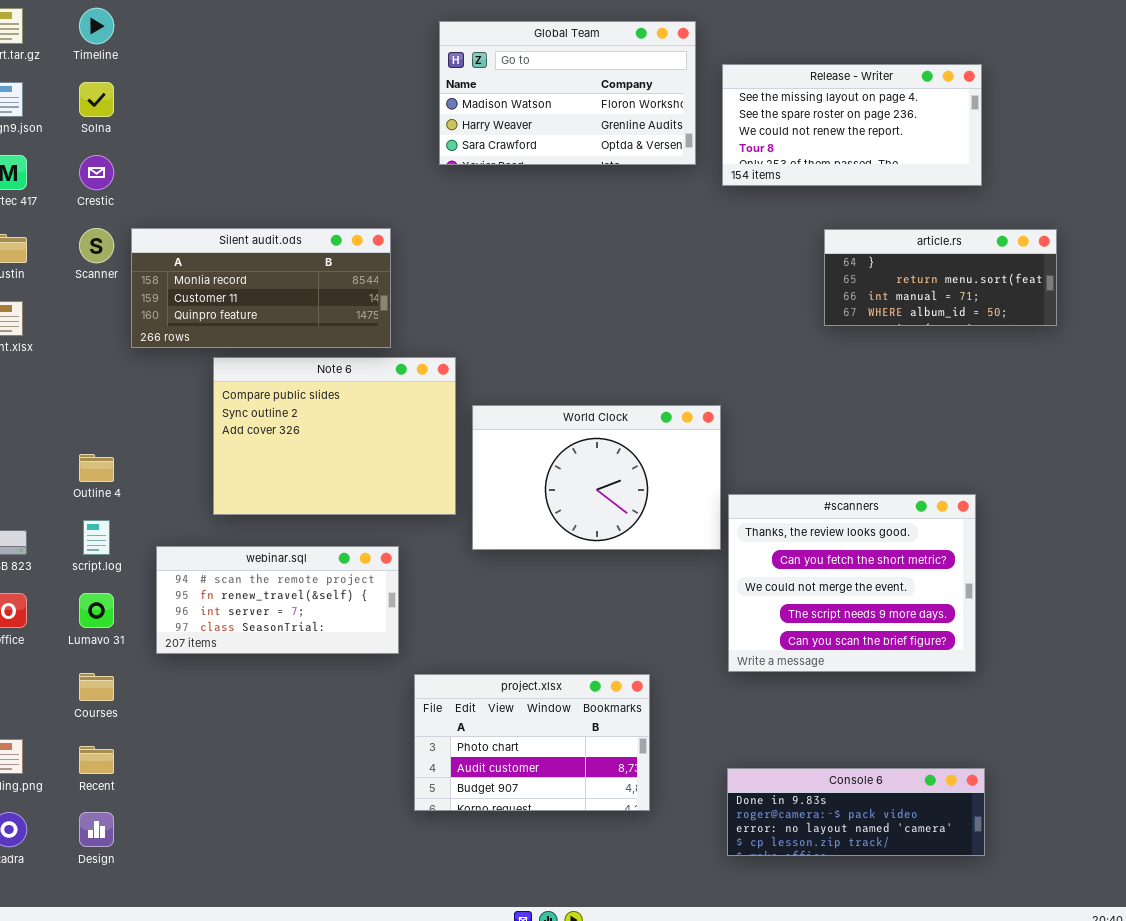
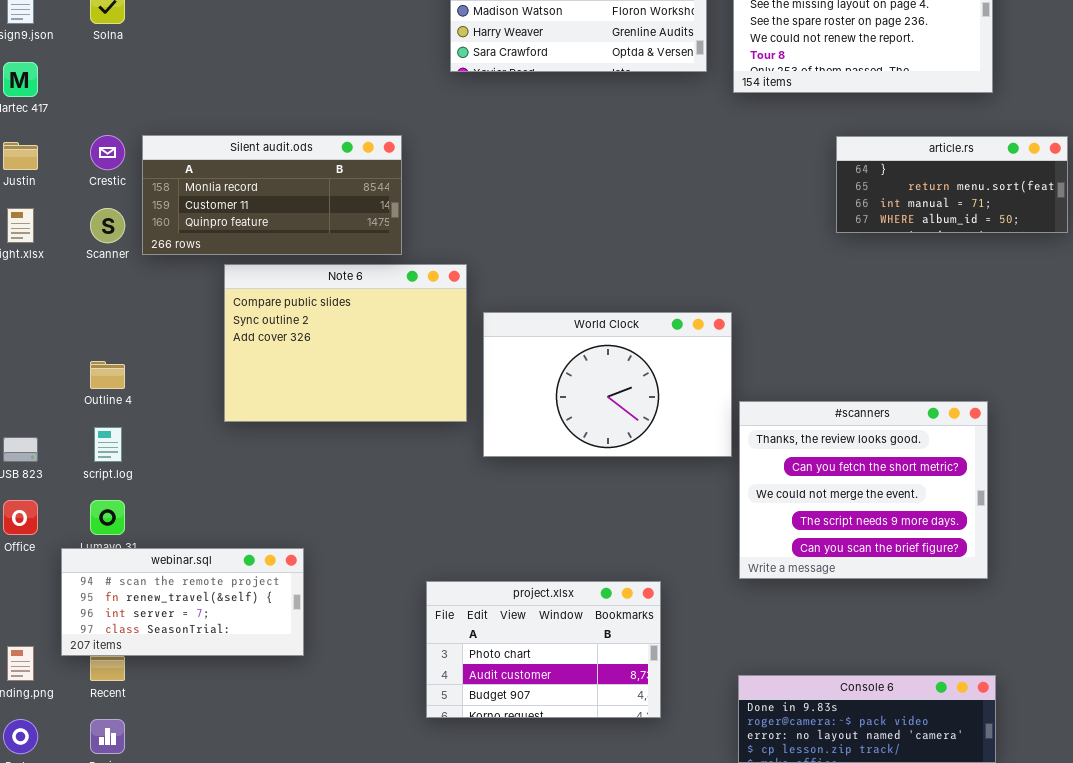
Crestic: [79,155,114,190] -> [90,135,125,170], moved
Scanner: [79,228,114,263] -> [90,208,125,243], moved
webinar.sql: [156,546,399,654] -> [61,548,304,656], moved

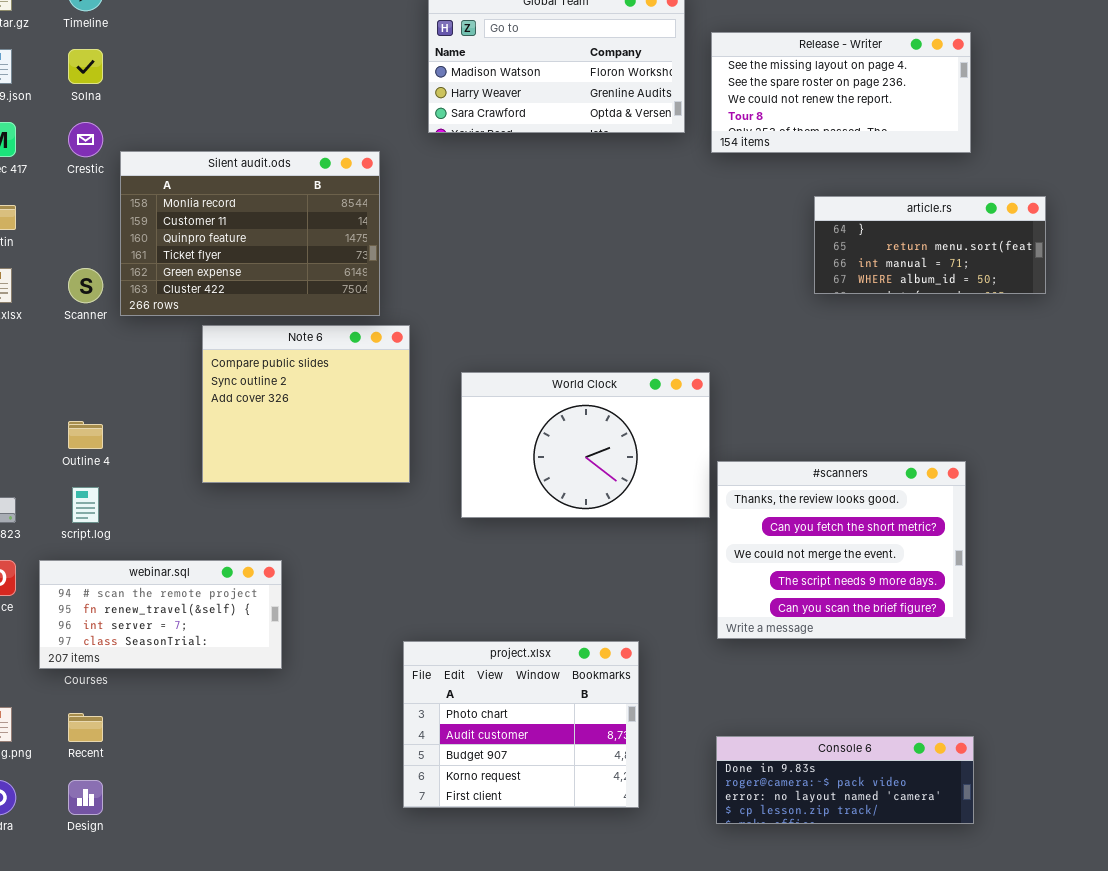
Crestic: [90,135,125,170] -> [68,122,103,157], moved
Silent audit.ods: [142,135,402,255] -> [120,151,380,316], resized
Note 6: [224,264,467,422] -> [202,325,410,483], resized
webinar.sql: [61,548,304,656] -> [39,560,282,669], moved
project.xlsx: [426,581,661,718] -> [403,641,639,808], resized

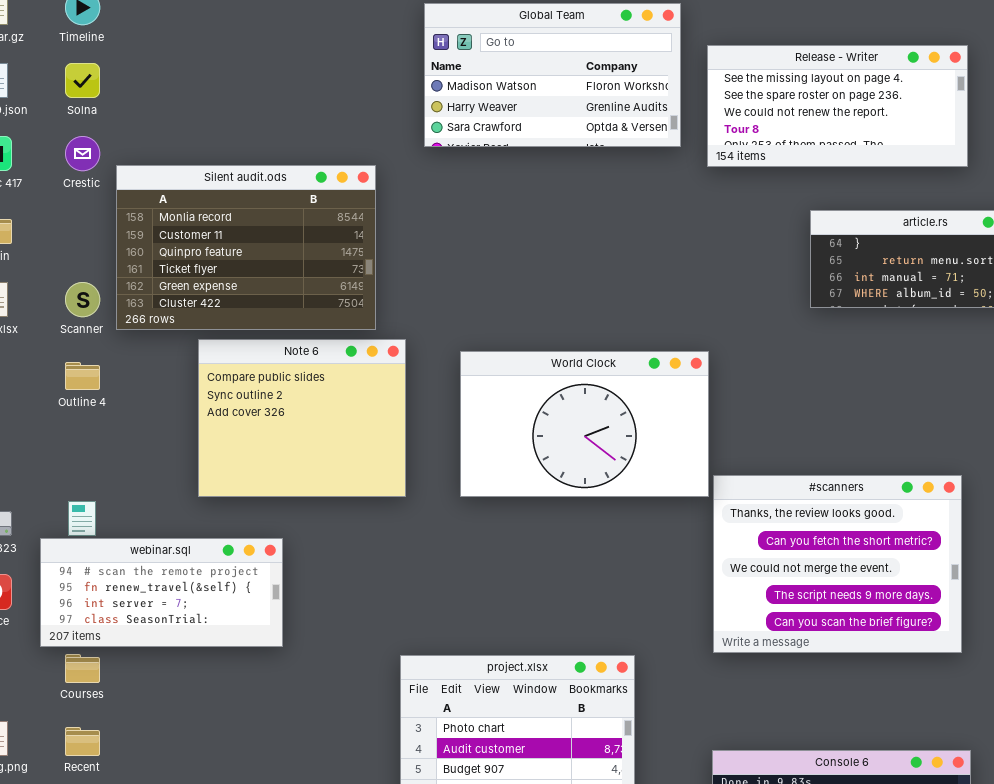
World Clock: [461,372,710,518] -> [460,351,709,497], moved
Outline 4: [68,421,103,449] -> [65,362,100,390], moved
webinar.sql: [39,560,282,669] -> [40,538,283,647], moved

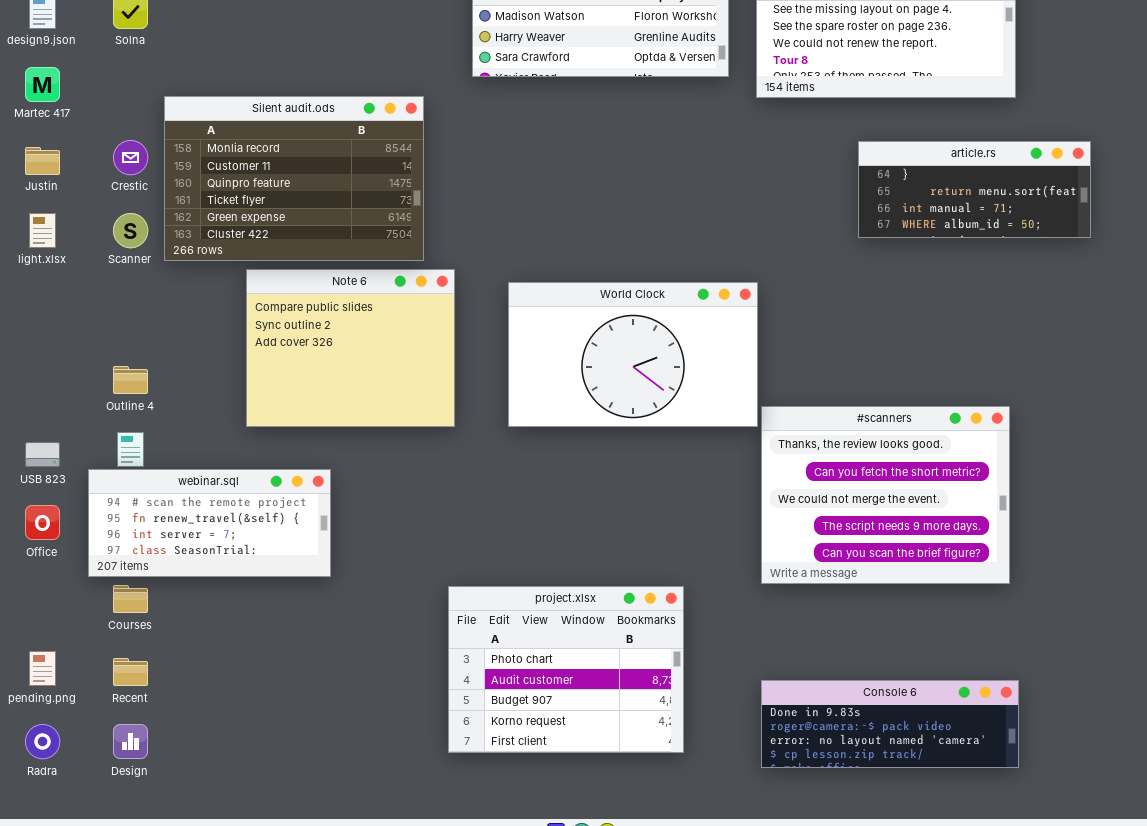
Crestic: [65,136,100,171] -> [113,140,148,175], moved
Outline 4: [65,362,100,390] -> [113,366,148,394], moved

